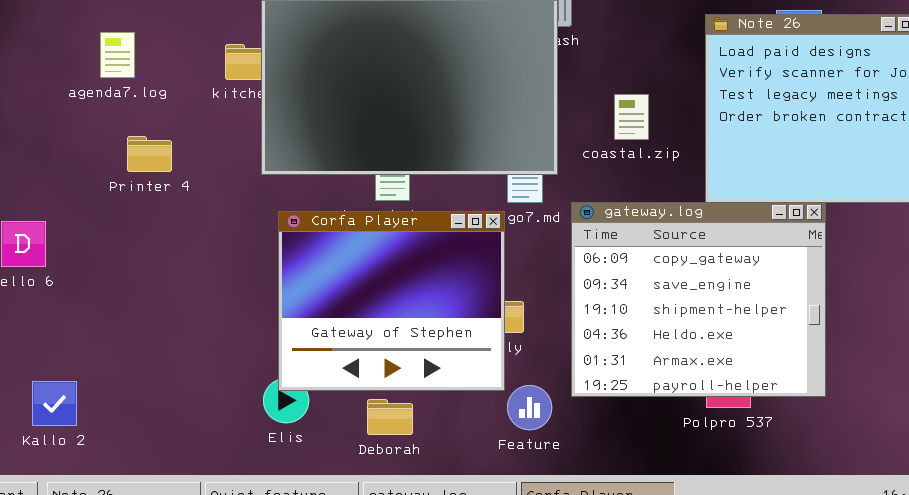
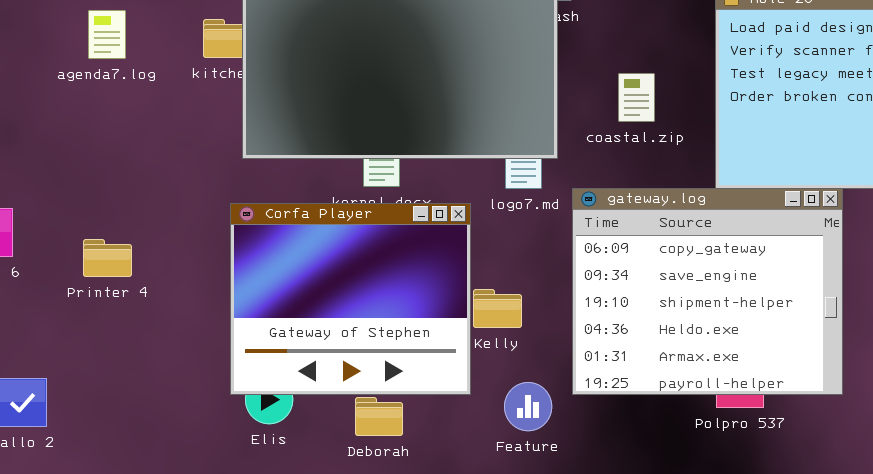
agenda7.log: [100,32,135,78] -> [88,10,126,59], moved
Printer 4: [127,136,172,172] -> [83,239,132,277], moved
Corfa Player: [278,211,505,391] -> [230,203,471,395], moved

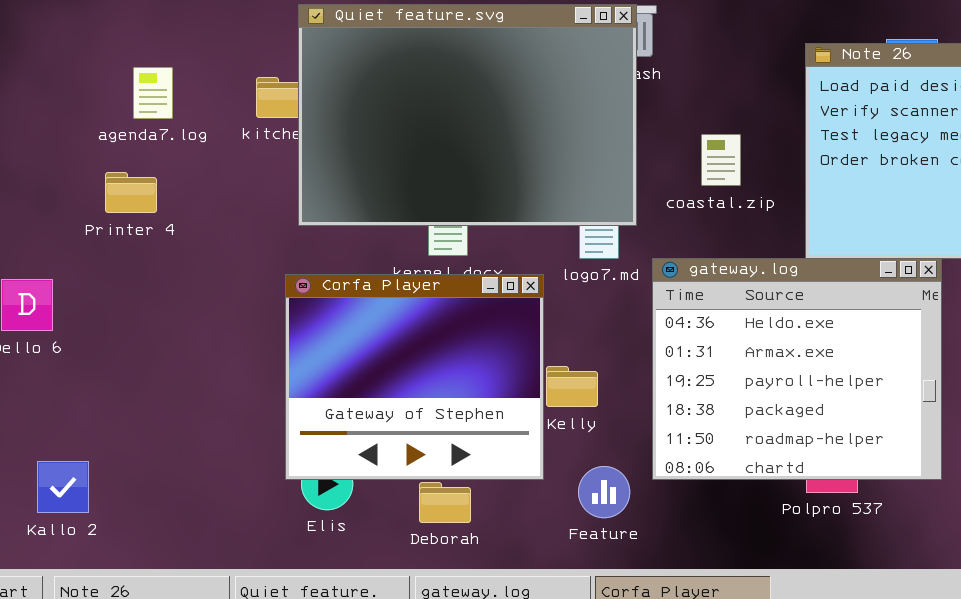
gateway.log: [572,188,843,395] -> [652,258,942,480], scrolled down 3 rows
Printer 4: [83,239,132,277] -> [105,172,157,213], moved

